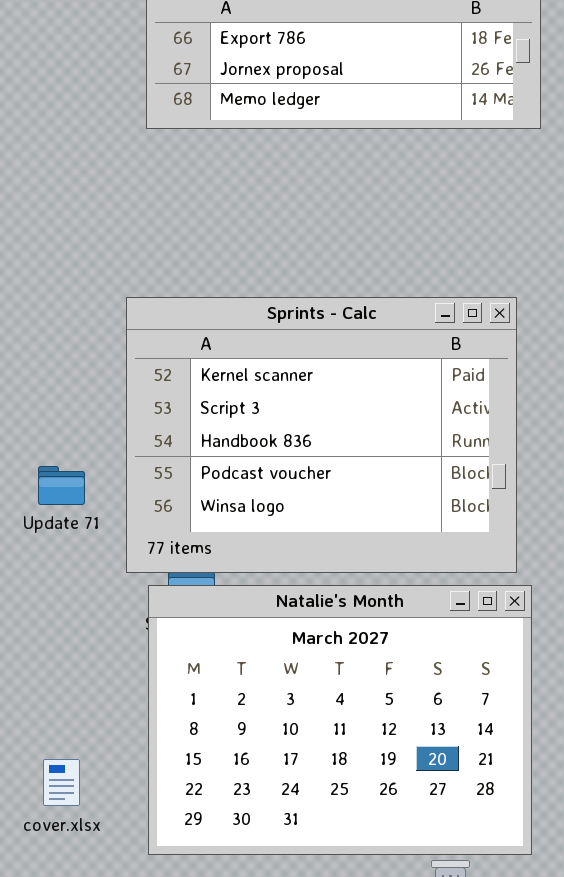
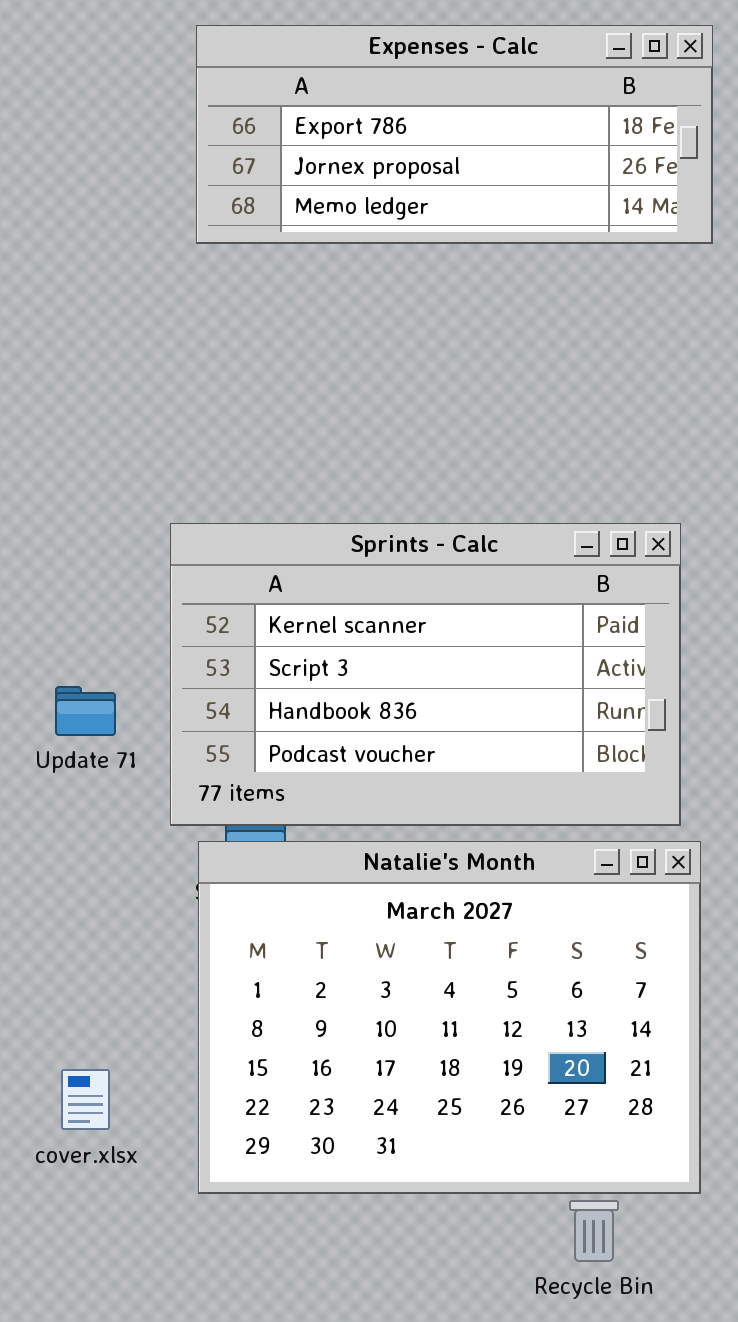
Sprints - Calc: [126,297,517,573] -> [170,523,681,826], resized

